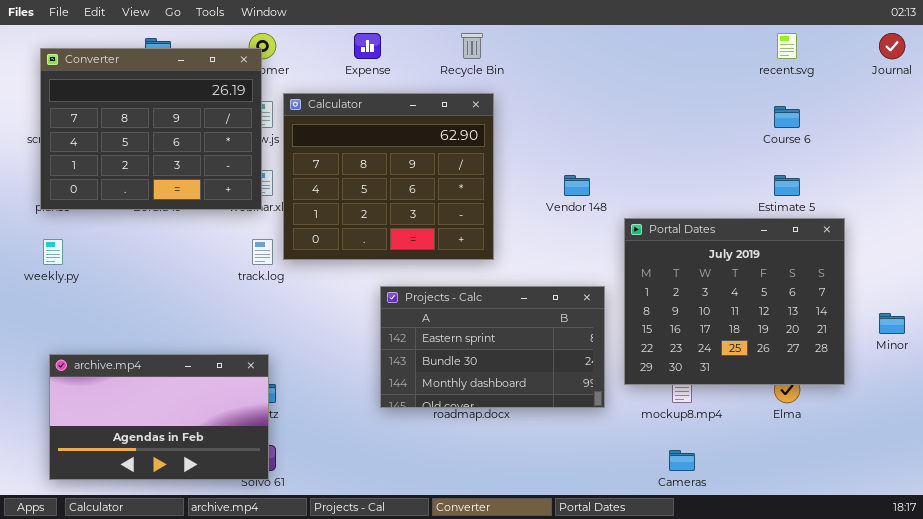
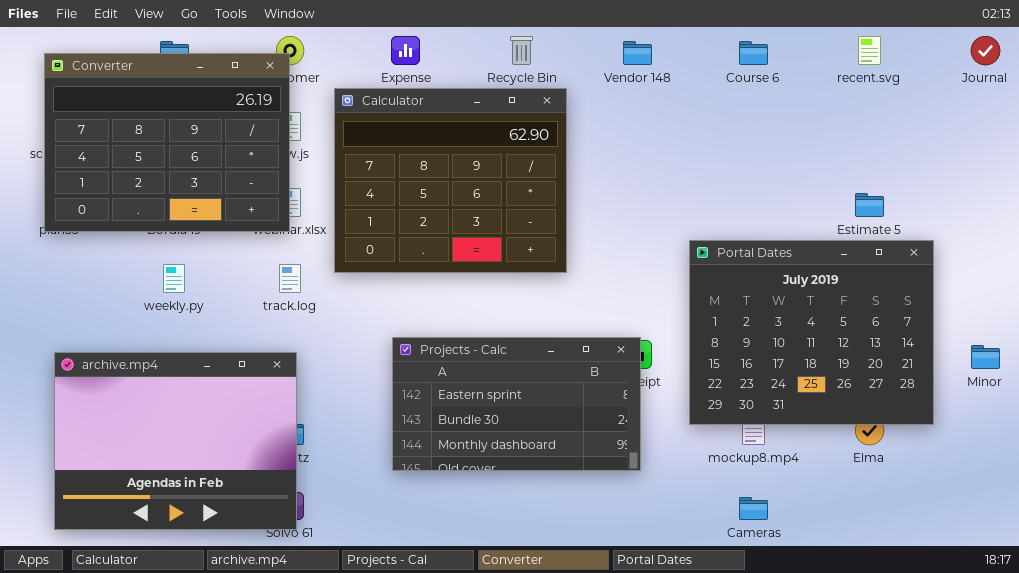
Calculator: [283,93,494,260] -> [334,88,567,273], moved
Course 6: [774,106,800,128] -> [739,41,768,65], moved
Vendor 148: [564,175,590,196] -> [623,41,652,65], moved
weekly.py: [43,239,63,265] -> [163,264,185,293], moved
Projects - Calc: [380,286,605,408] -> [392,337,641,471], moved
archive.mp4: [49,354,269,480] -> [54,352,297,530], resized

